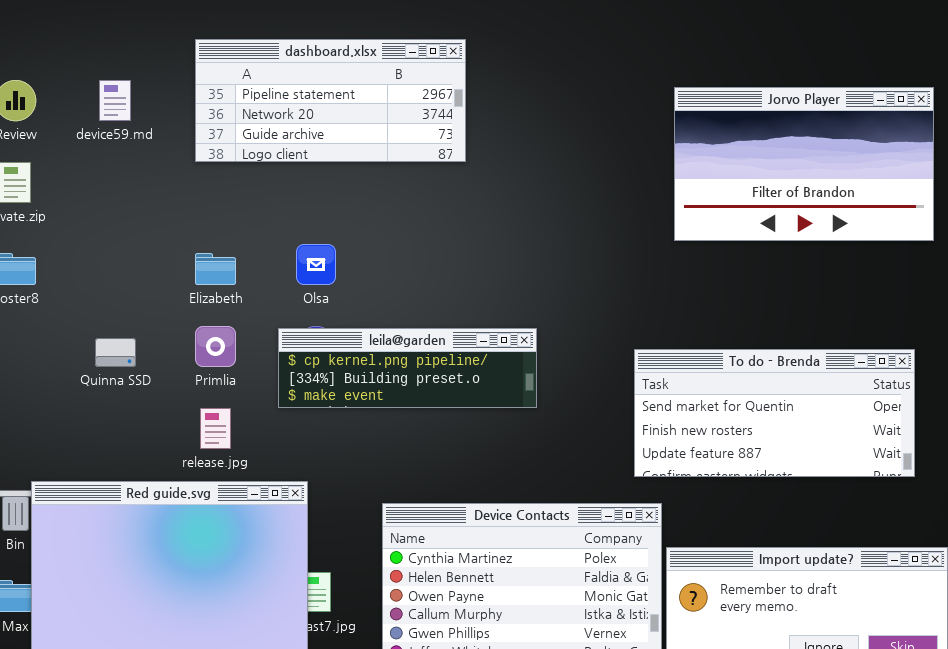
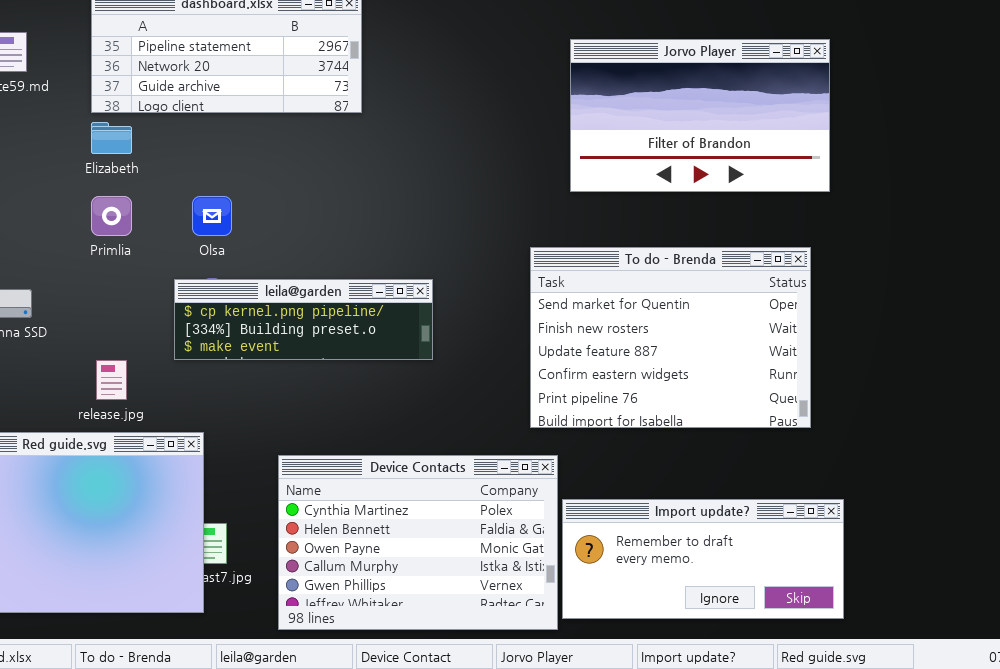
Elizabeth: [195,253,236,285] -> [91,122,132,154], moved
Primlia: [195,326,236,367] -> [91,196,132,236], moved
To do - Brenda: [634,349,915,477] -> [530,247,811,428], resized

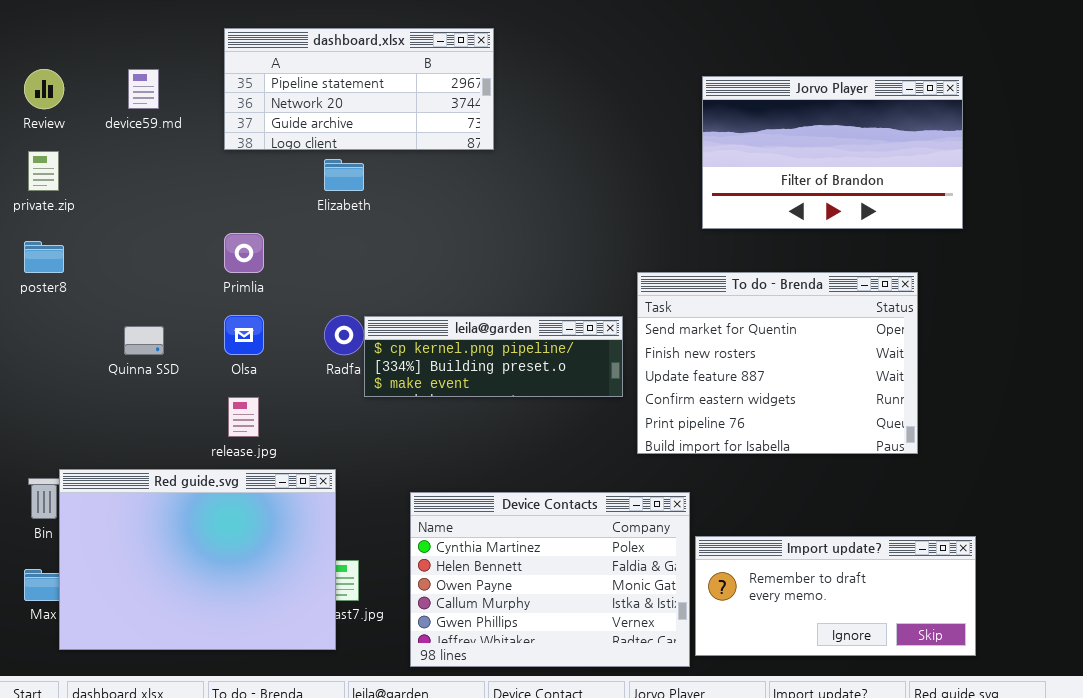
Elizabeth: [91,122,132,154] -> [324,159,364,191], moved
Olsa: [192,196,232,236] -> [224,315,264,355], moved
To do - Brenda: [530,247,811,428] -> [637,272,918,454], moved
leila@garden: [174,279,433,360] -> [364,316,623,397], moved

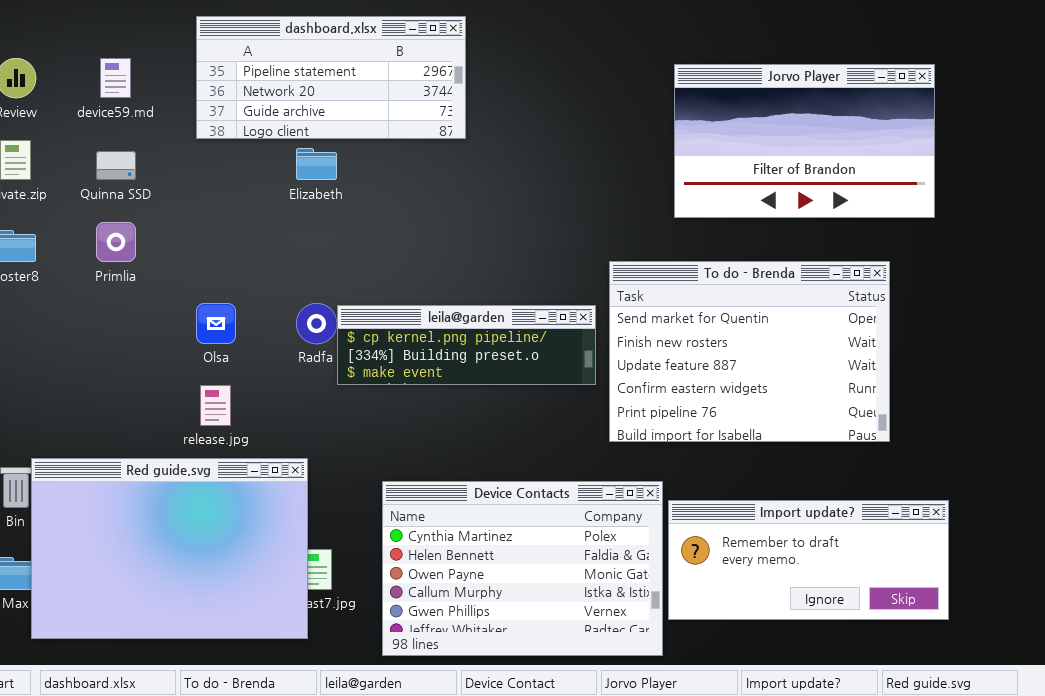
Primlia: [224,233,264,273] -> [96,222,136,262], moved
Quinna SSD: [124,326,164,355] -> [96,151,136,180], moved
Import update?: [695,536,976,656] -> [668,500,949,620], moved

